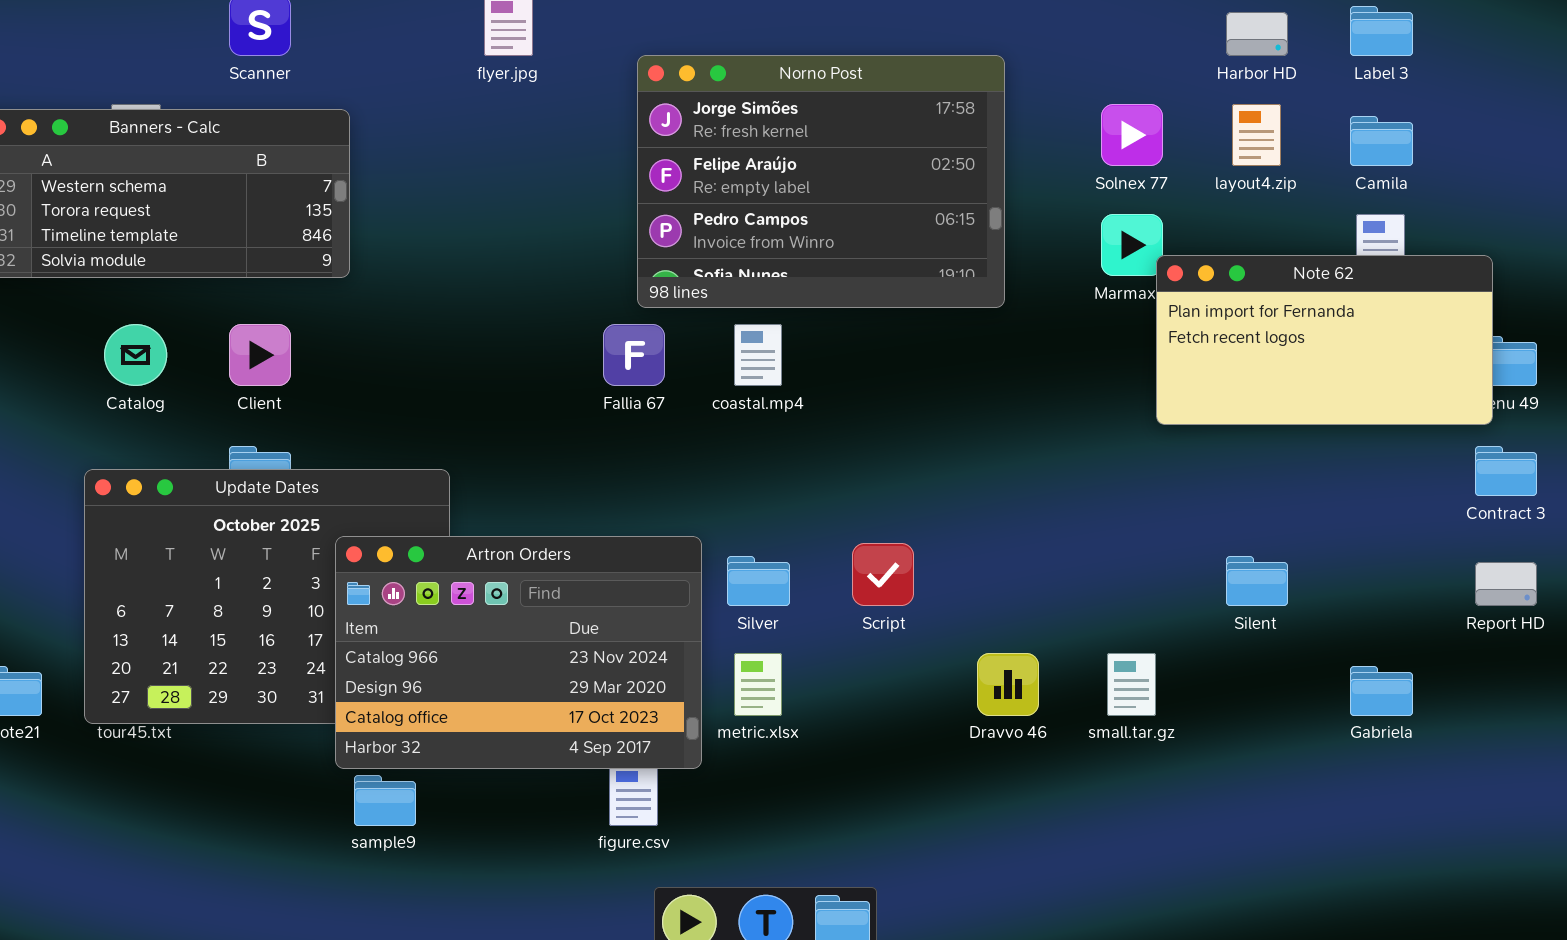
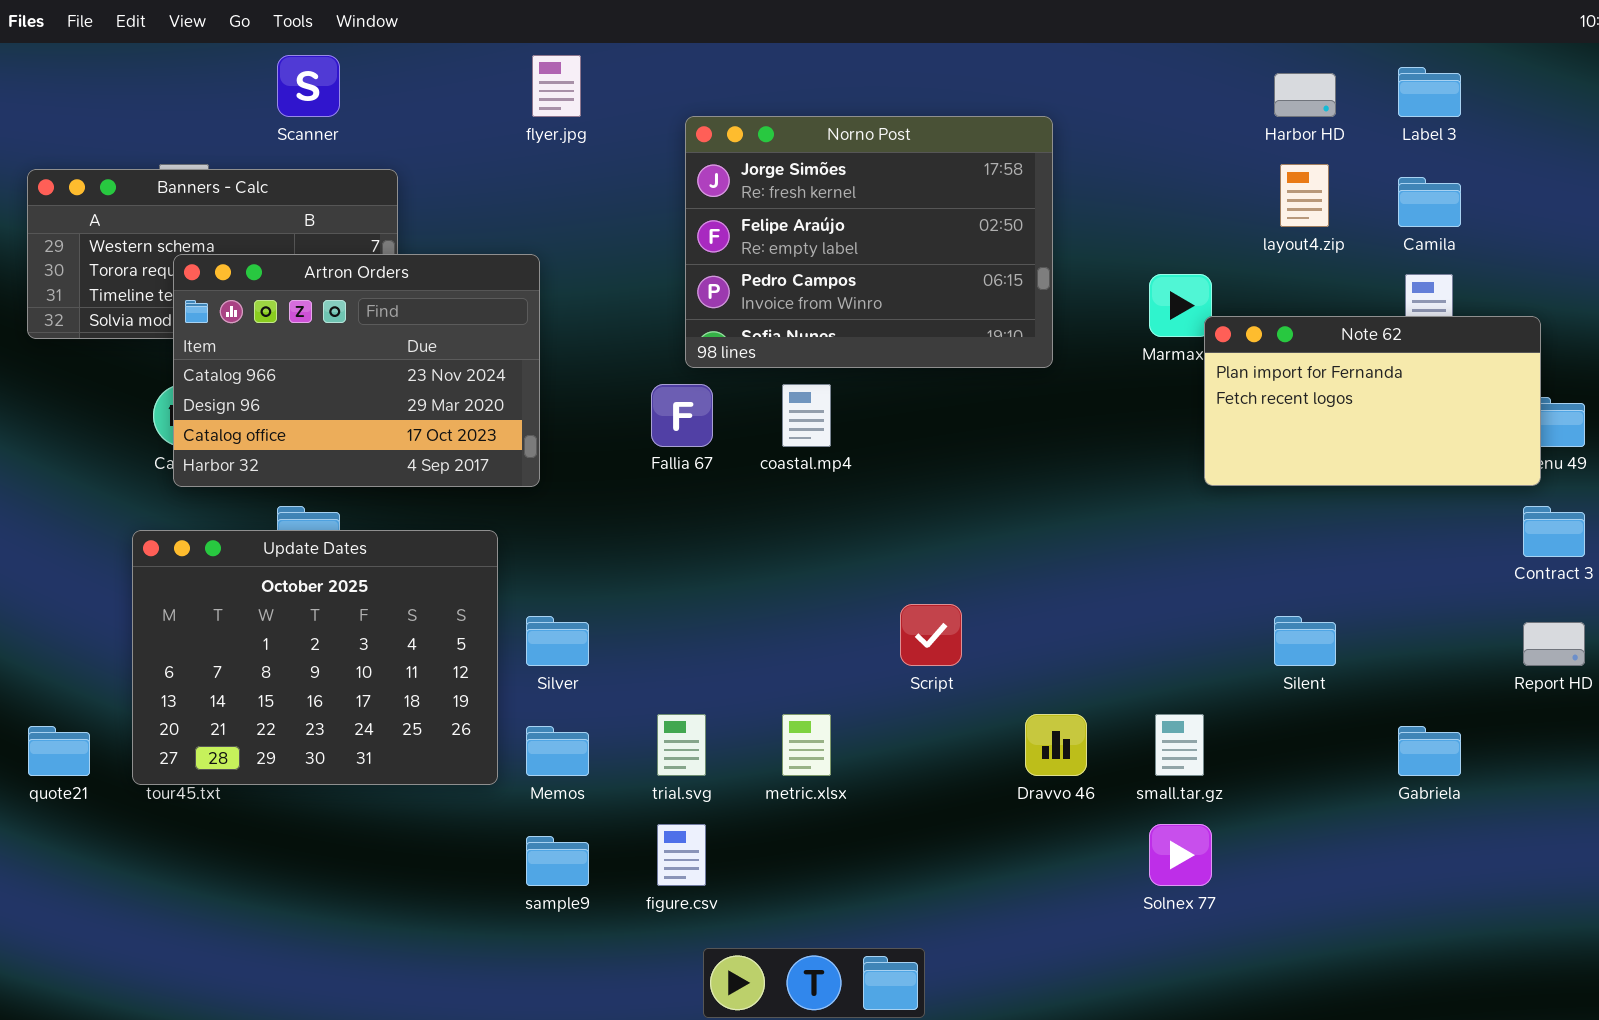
Solnex 77: [1101,104,1163,166] -> [1149,824,1212,886], moved
Artron Orders: [335,536,702,769] -> [173,254,540,487], moved
Silver: [727,556,790,606] -> [526,616,589,666], moved
sample9: [354,775,416,826] -> [526,836,589,886], moved

